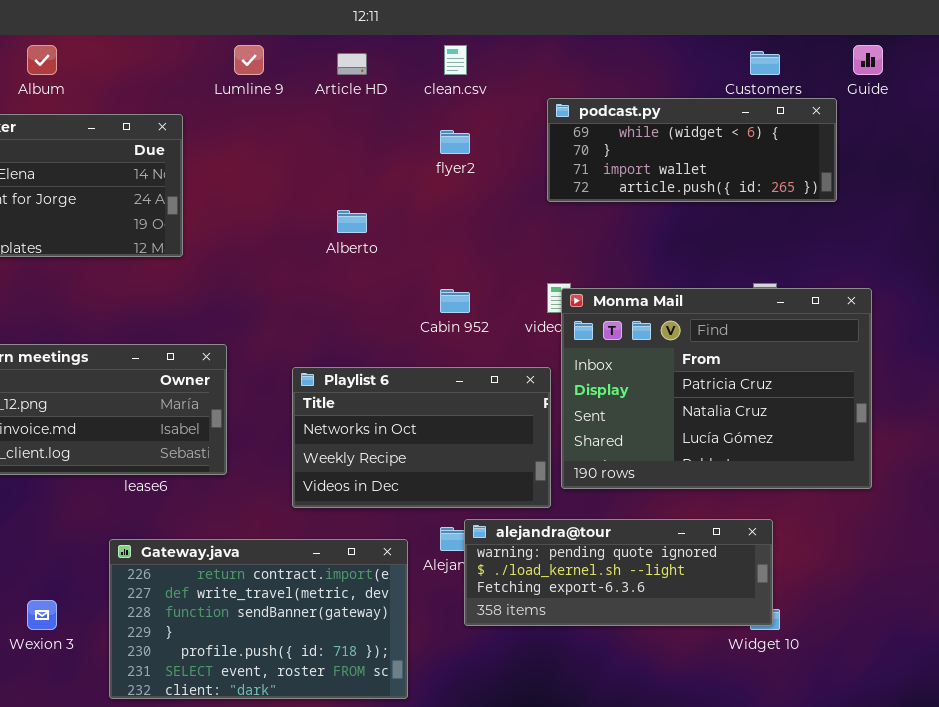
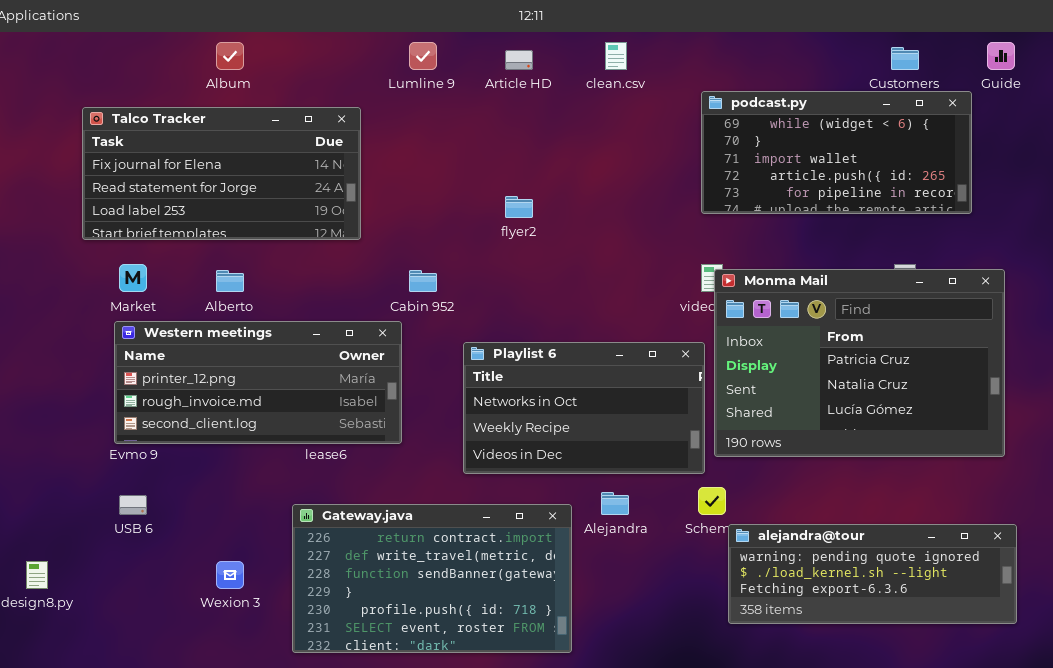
podcast.py: [547,98,837,202] -> [701,91,972,214], resized
flyer2: [440,130,470,154] -> [505,196,533,218], moved
Alberto: [337,210,367,233] -> [216,270,244,292], moved
Cabin 952: [440,289,470,313] -> [409,270,437,292], moved
alejandra@tour: [464,519,773,626] -> [728,524,1017,624], moved

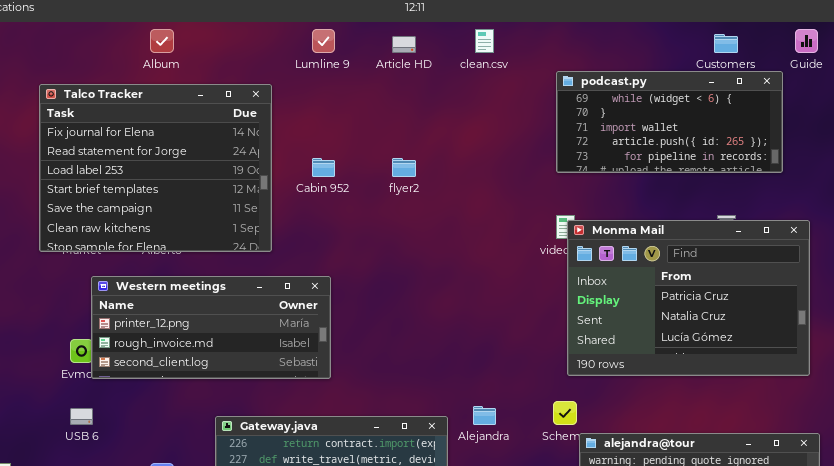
Talco Tracker: [82,107,361,240] -> [39,84,272,252], resized
Cabin 952: [409,270,437,292] -> [312,158,335,177], moved
Western meetings: [114,321,402,444] -> [91,276,331,379], moved
Playlist 6: [463,342,705,474] -> none, closed

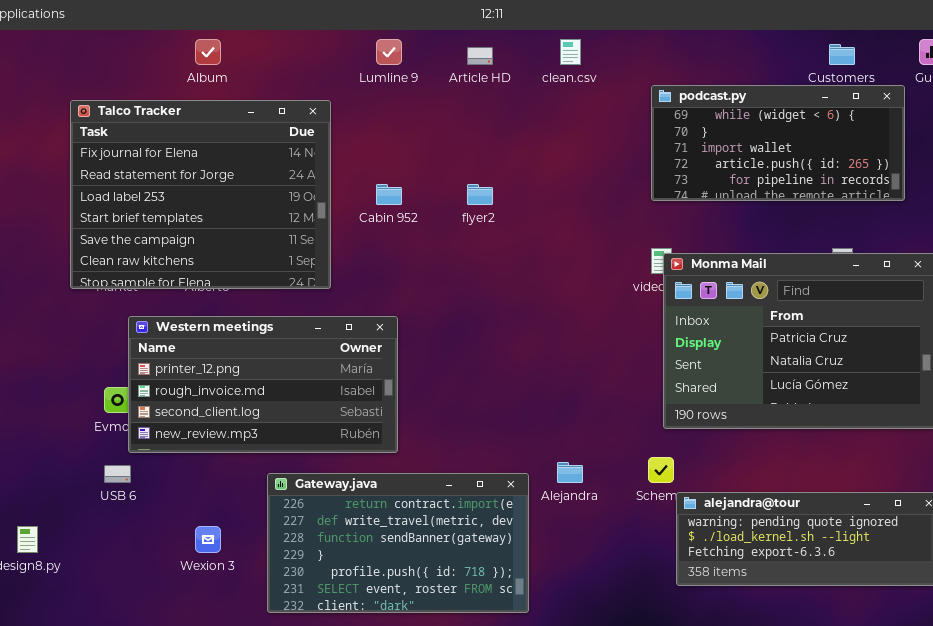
Western meetings: [91,276,331,379] -> [128,316,398,453], resized

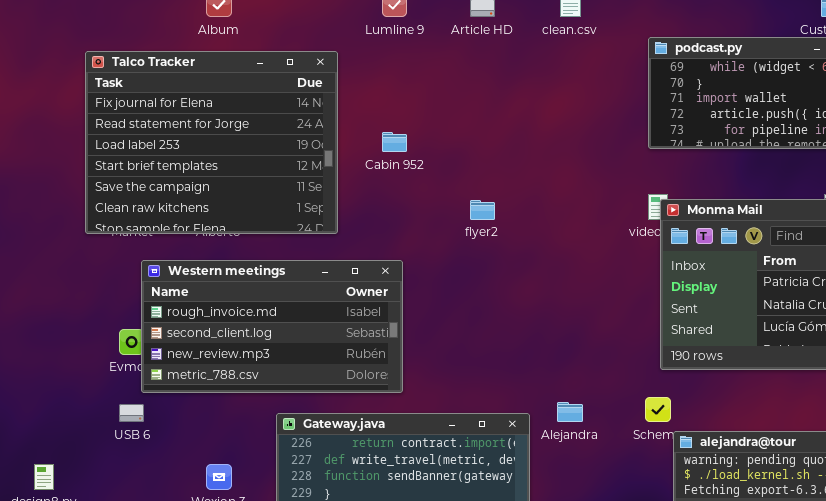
flyer2: [467,184,493,205] -> [470,200,495,220], moved
Western meetings: [128,316,398,453] -> [141,260,403,393], scrolled down 1 row

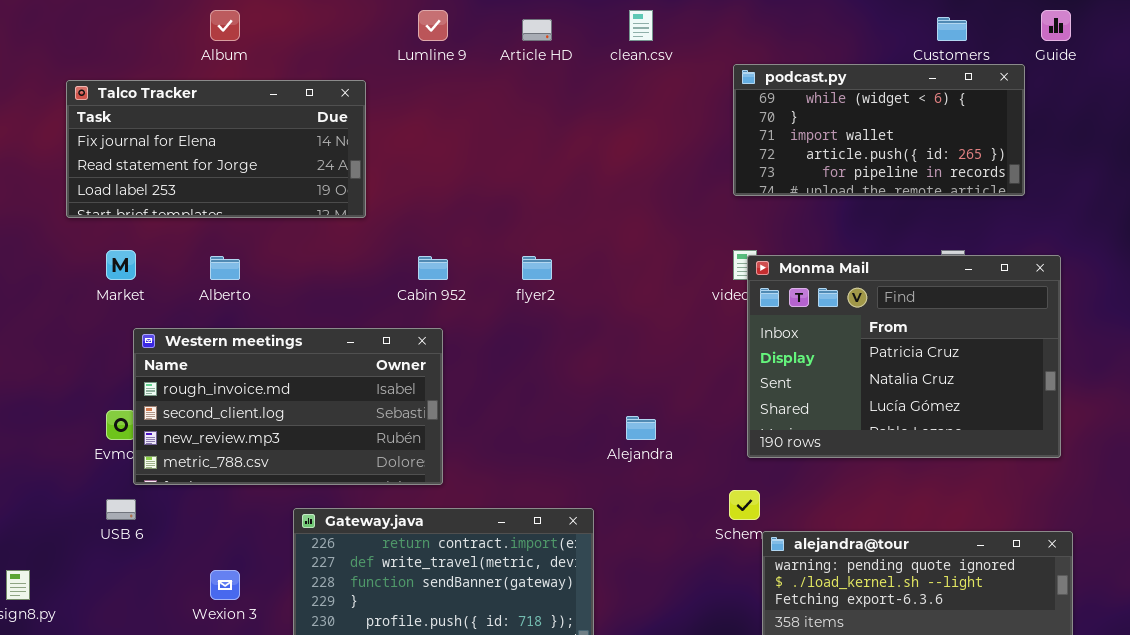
Talco Tracker: [85,51,338,234] -> [66,80,366,218], resized
Cabin 952: [382,132,407,152] -> [418,256,448,280], moved
Alejandra: [557,402,583,422] -> [626,416,656,440], moved

